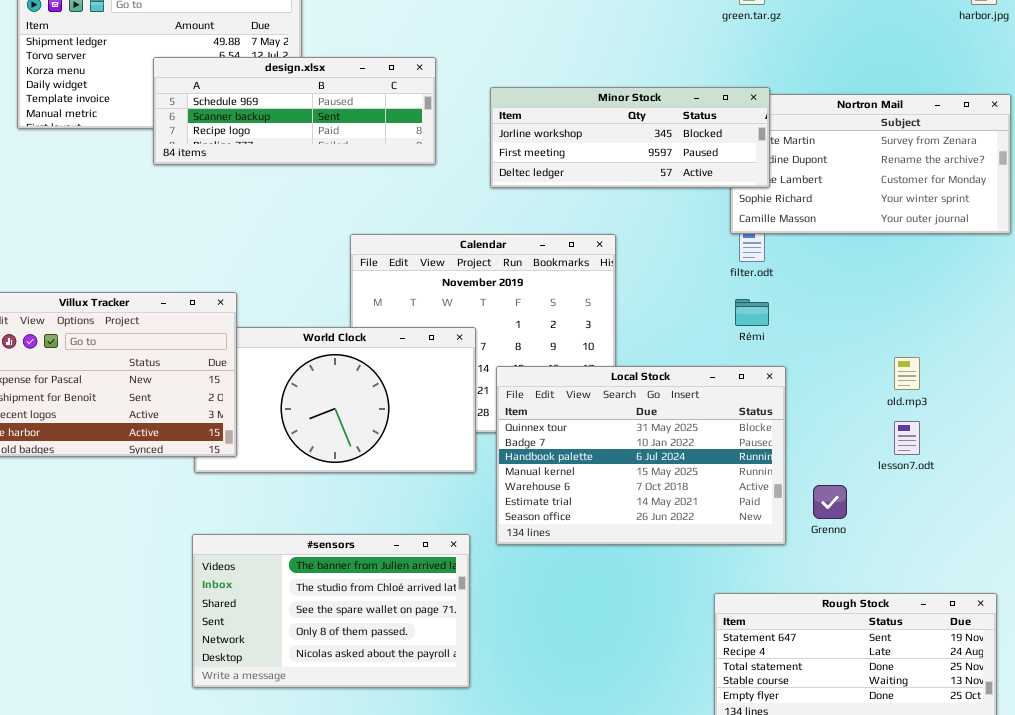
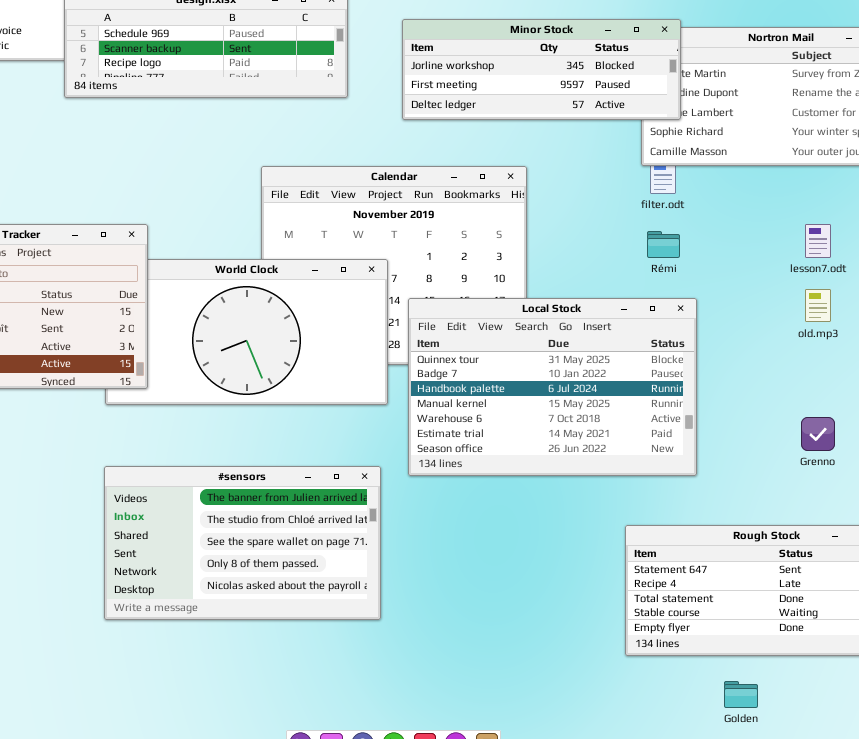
lesson7.odt: [894,421,920,455] -> [805,224,831,258], moved
Grenno: [813,485,847,519] -> [801,417,835,451], moved

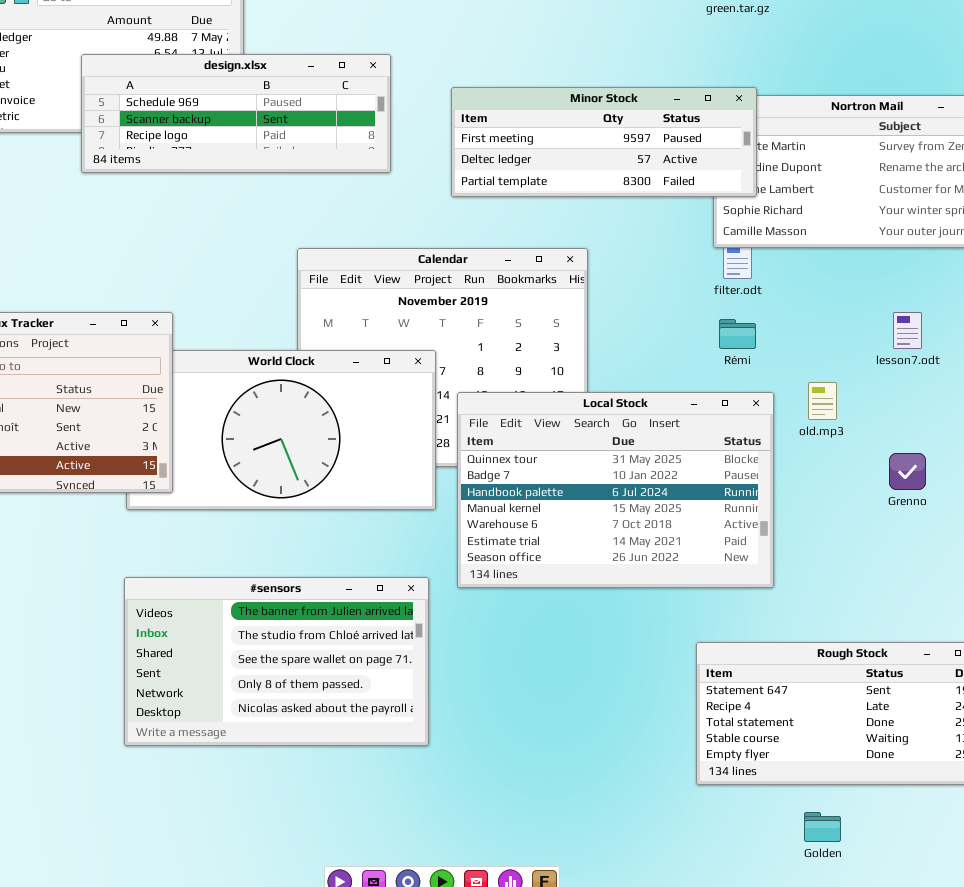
Minor Stock: [402,19,681,120] -> [451,87,757,197], scrolled down 1 row
old.mp3: [805,289,831,322] -> [808,382,837,420], moved
Grenno: [801,417,835,451] -> [889,453,926,490], moved

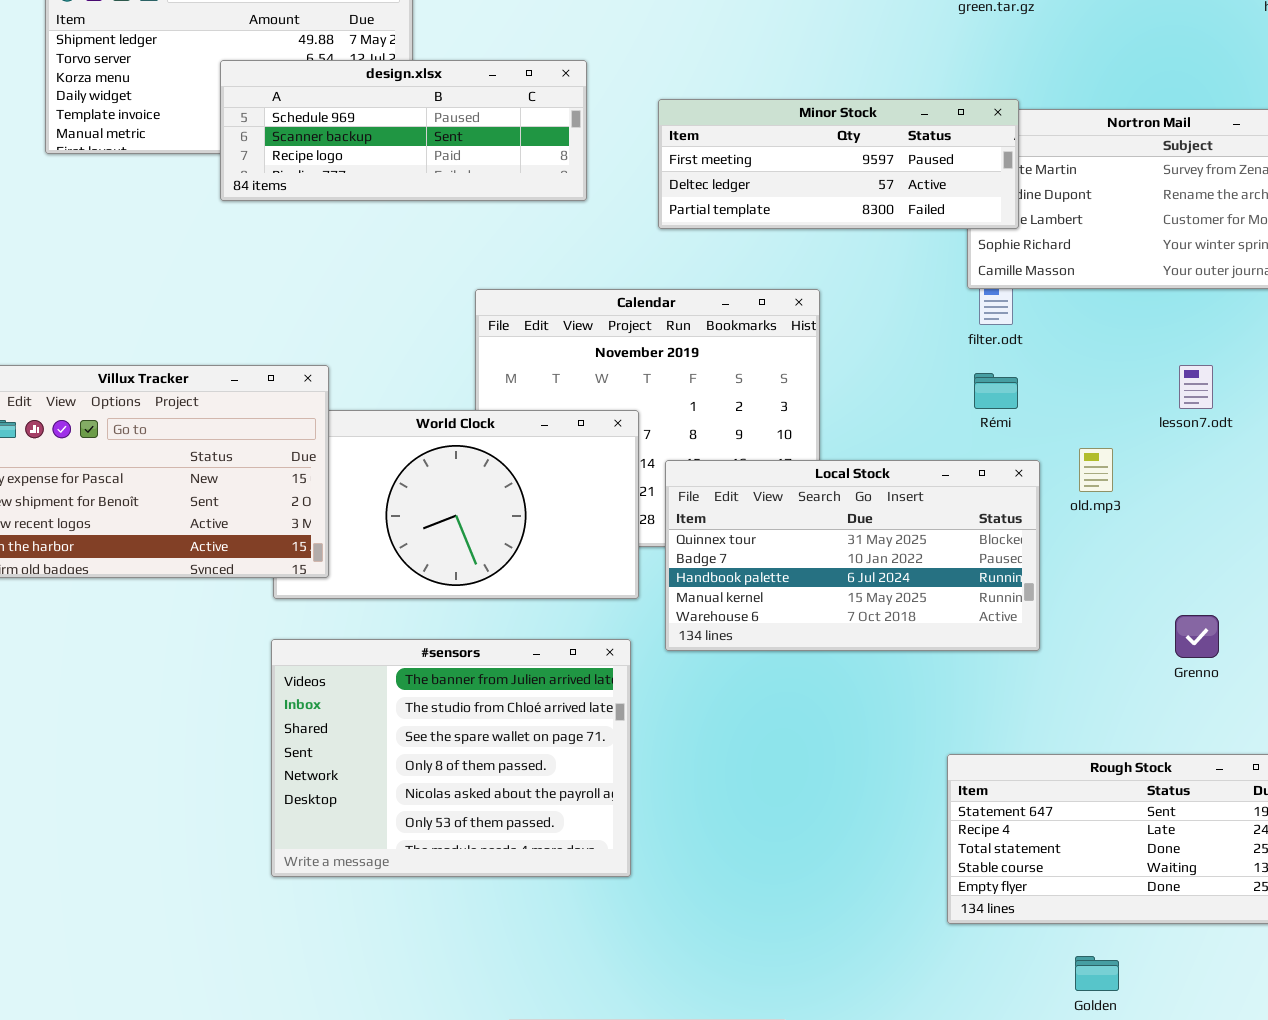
Local Stock: [457,392,774,588] -> [665,460,1040,651], resized
Grenno: [889,453,926,490] -> [1175,615,1219,658], moved
#sensors: [124,577,429,746] -> [271,639,631,877], resized

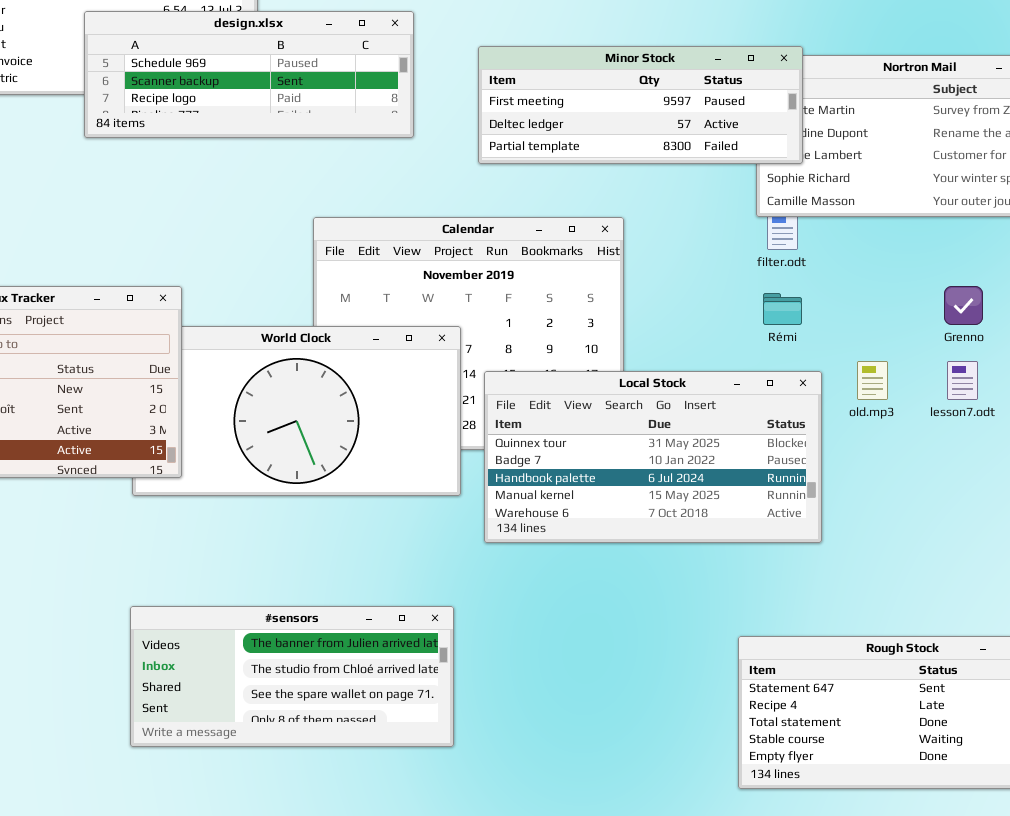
lesson7.odt: [1179,365,1213,409] -> [947,361,978,400], moved
Grenno: [1175,615,1219,658] -> [944,286,983,325], moved
#sensors: [271,639,631,877] -> [130,606,454,747], resized

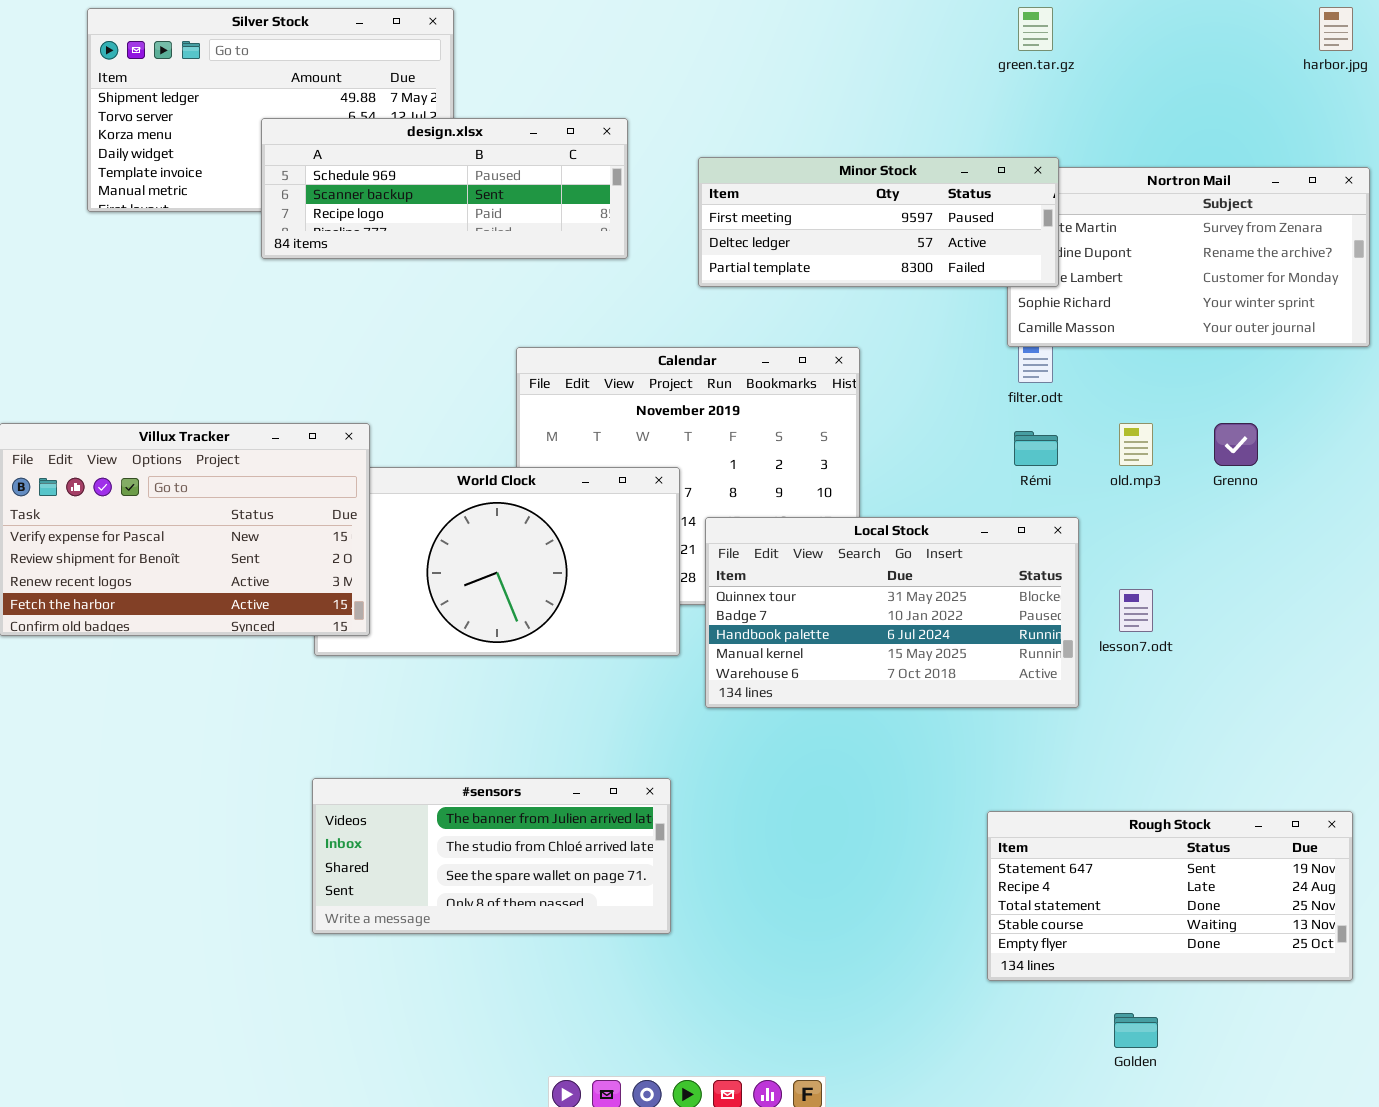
old.mp3: [857,361,888,400] -> [1119,423,1153,466], moved
lesson7.odt: [947,361,978,400] -> [1119,589,1153,632], moved

